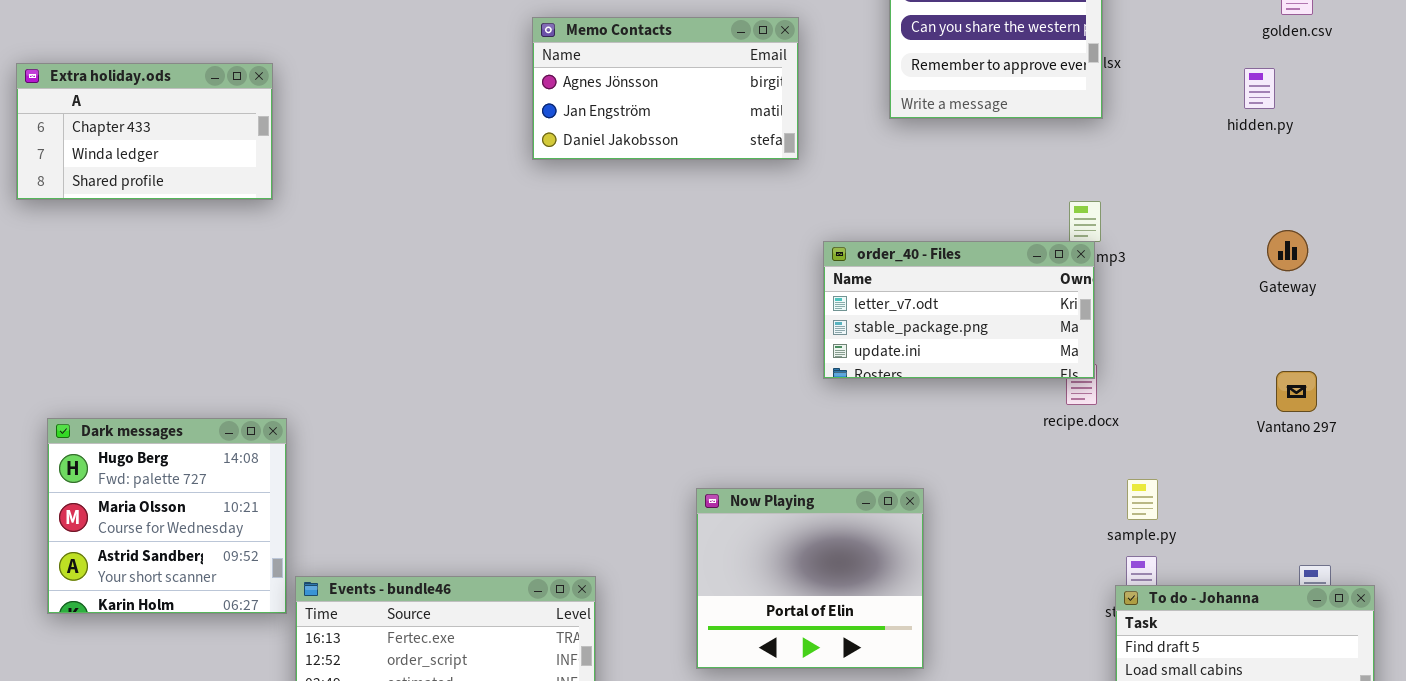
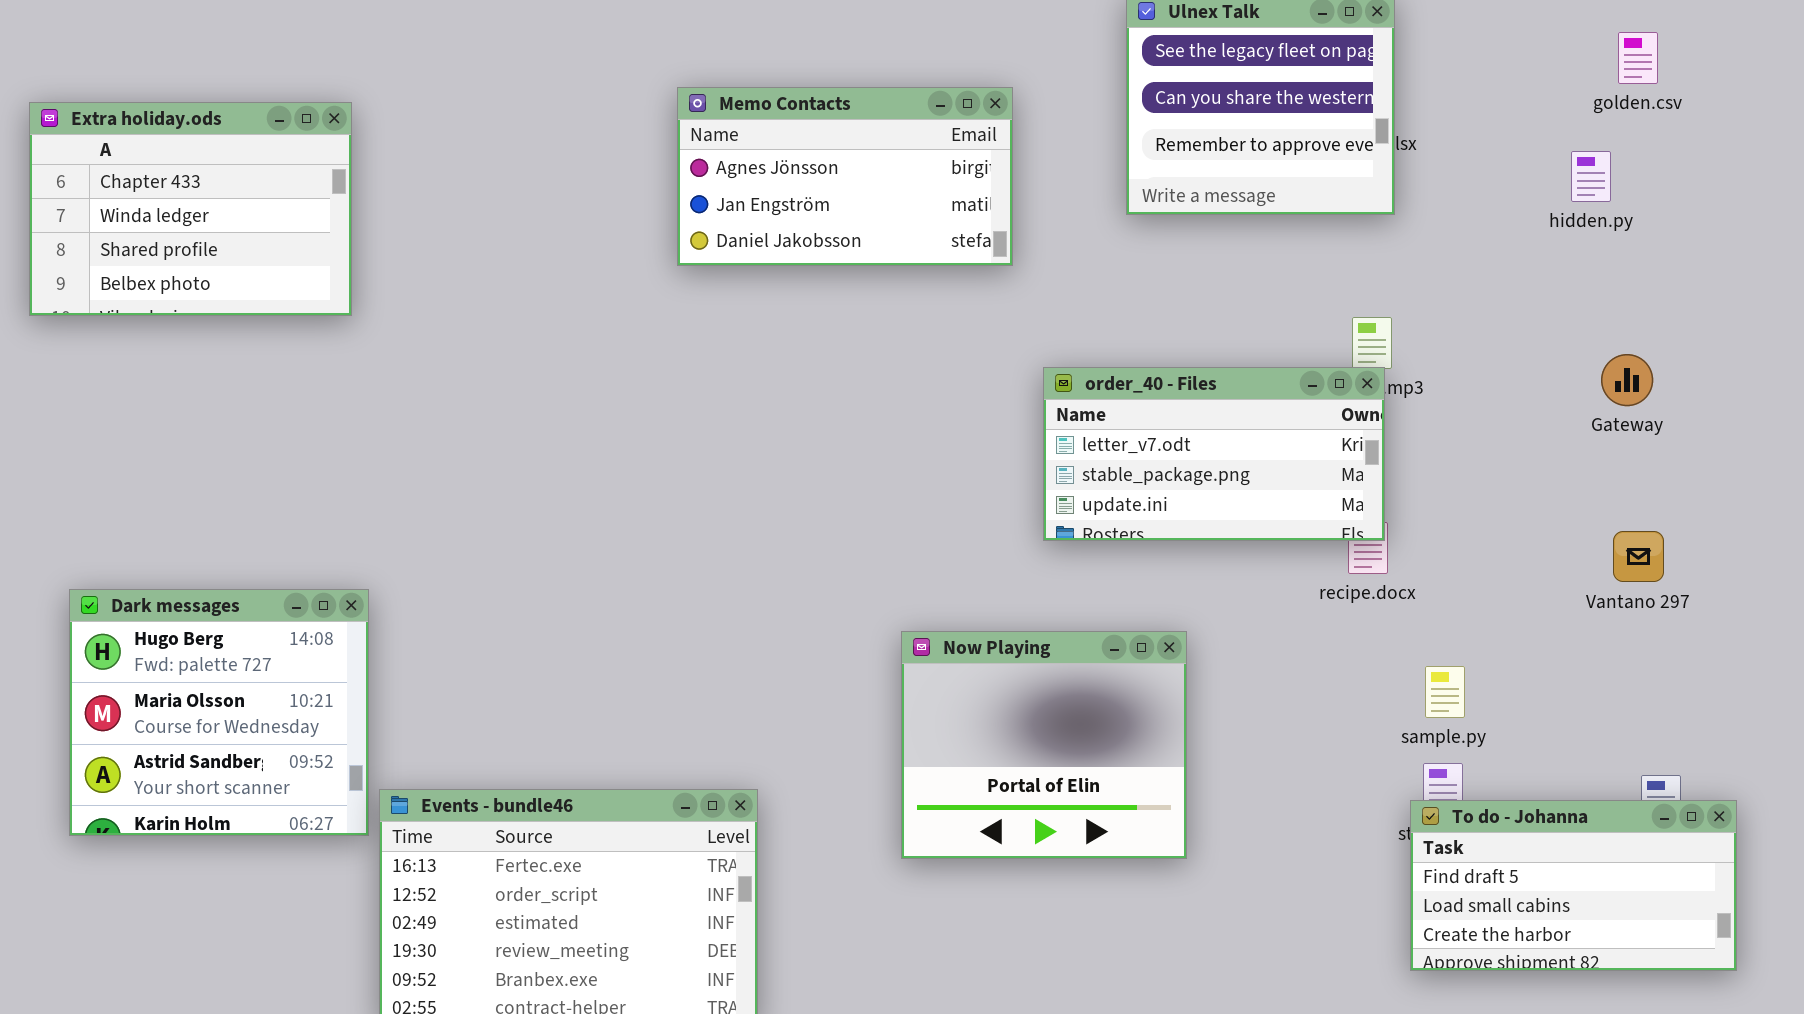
Extra holiday.ods: [16,63,273,200] -> [29,102,352,316], resized
Now Playing: [696,488,924,669] -> [901,631,1187,859], moved

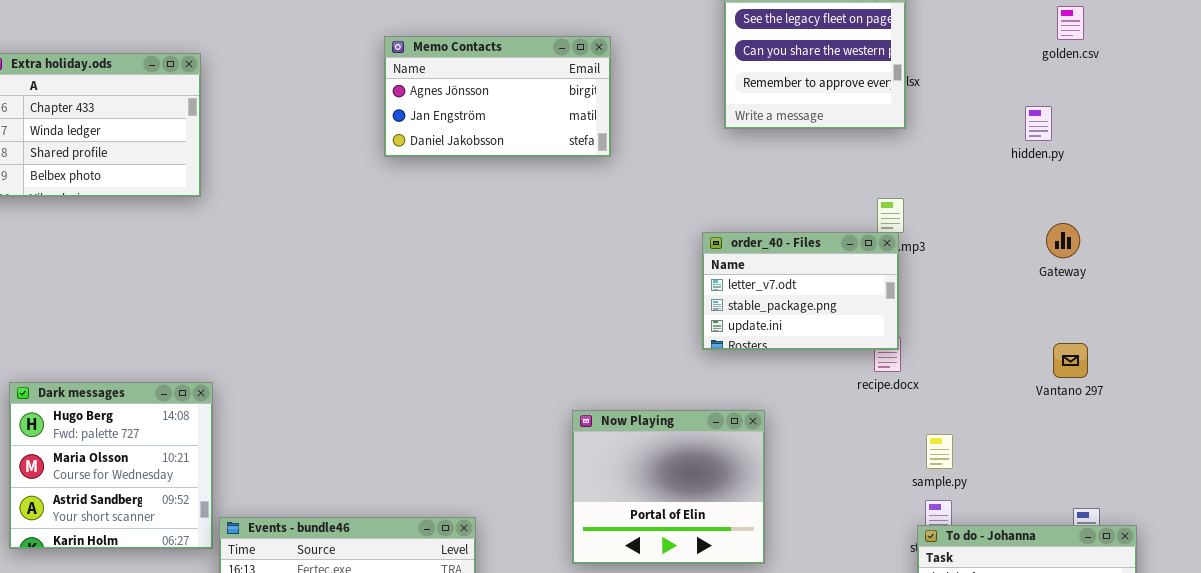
Memo Contacts: [677,87,1013,266] -> [384,36,611,157], moved
hidden.py: [1571,151,1611,202] -> [1025,106,1052,141], moved
order_40 - Files: [1043,367,1385,541] -> [702,232,899,350], resized

